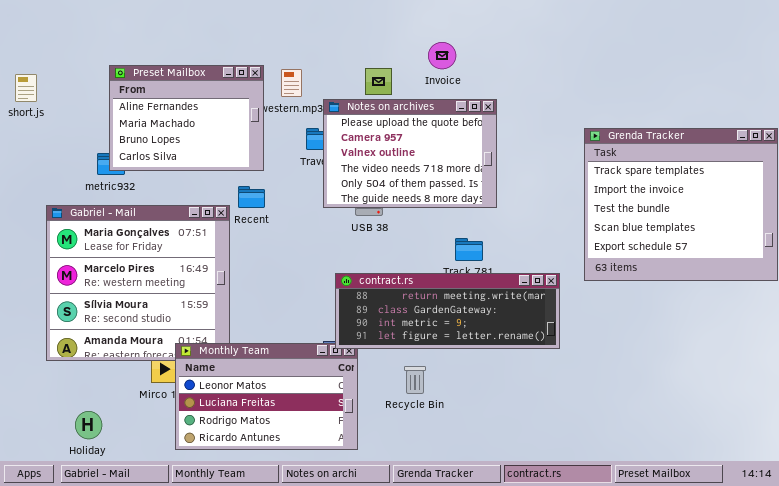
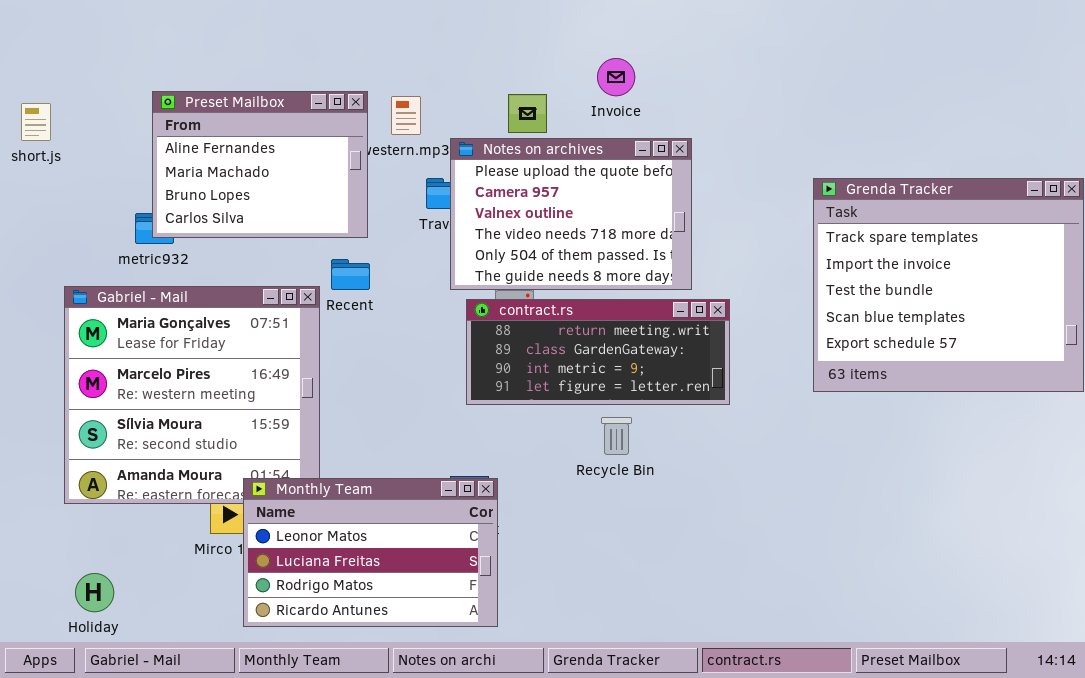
contract.rs: [335,273,560,349] -> [466,299,730,405], moved, resized
Recycle Bin: [404,366,426,394] -> [601,417,632,455], moved
Holiday: [75,411,102,439] -> [75,573,114,612], moved

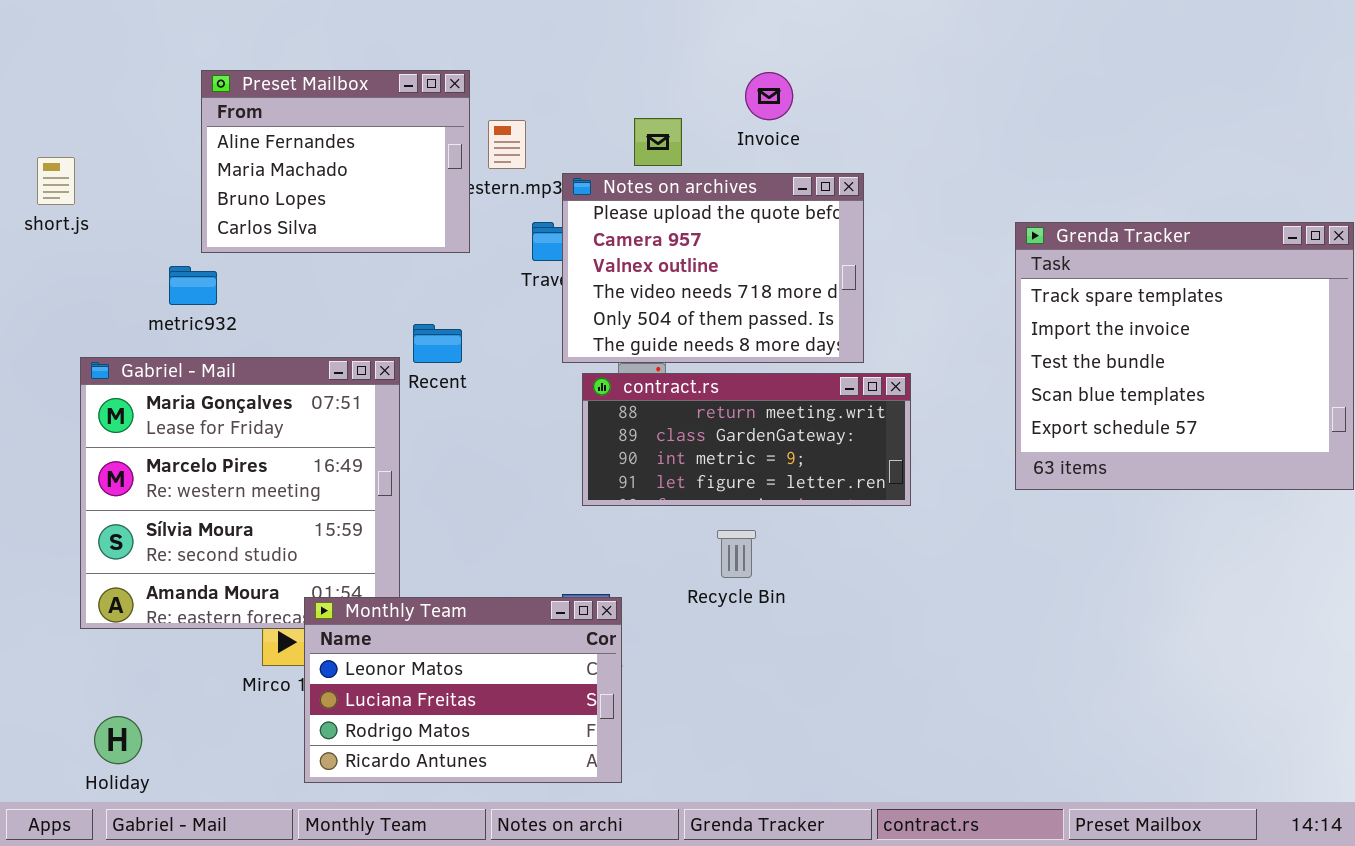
Preset Mailbox: [152,91,368,238] -> [201,70,470,253], moved
short.js: [21,103,51,141] -> [37,157,75,205], moved
Recycle Bin: [601,417,632,455] -> [717,530,756,578], moved

